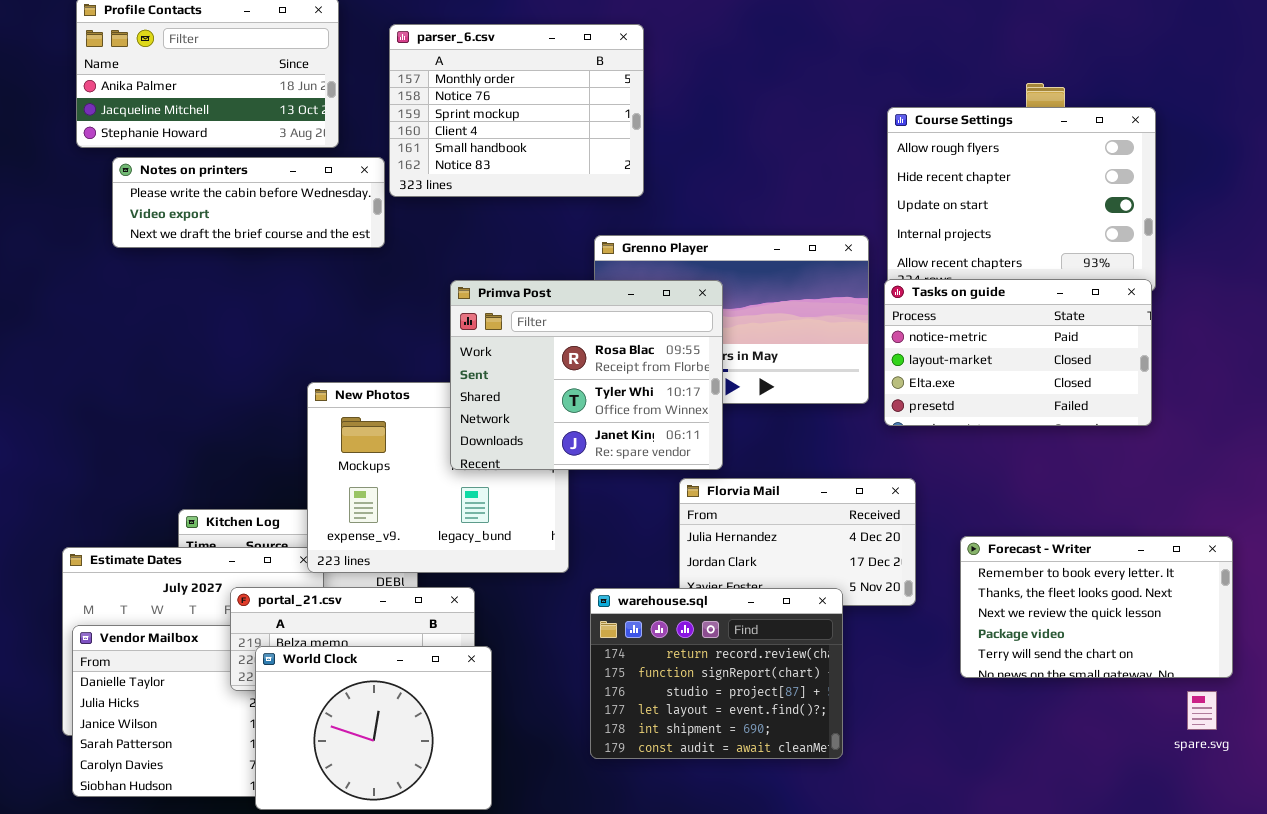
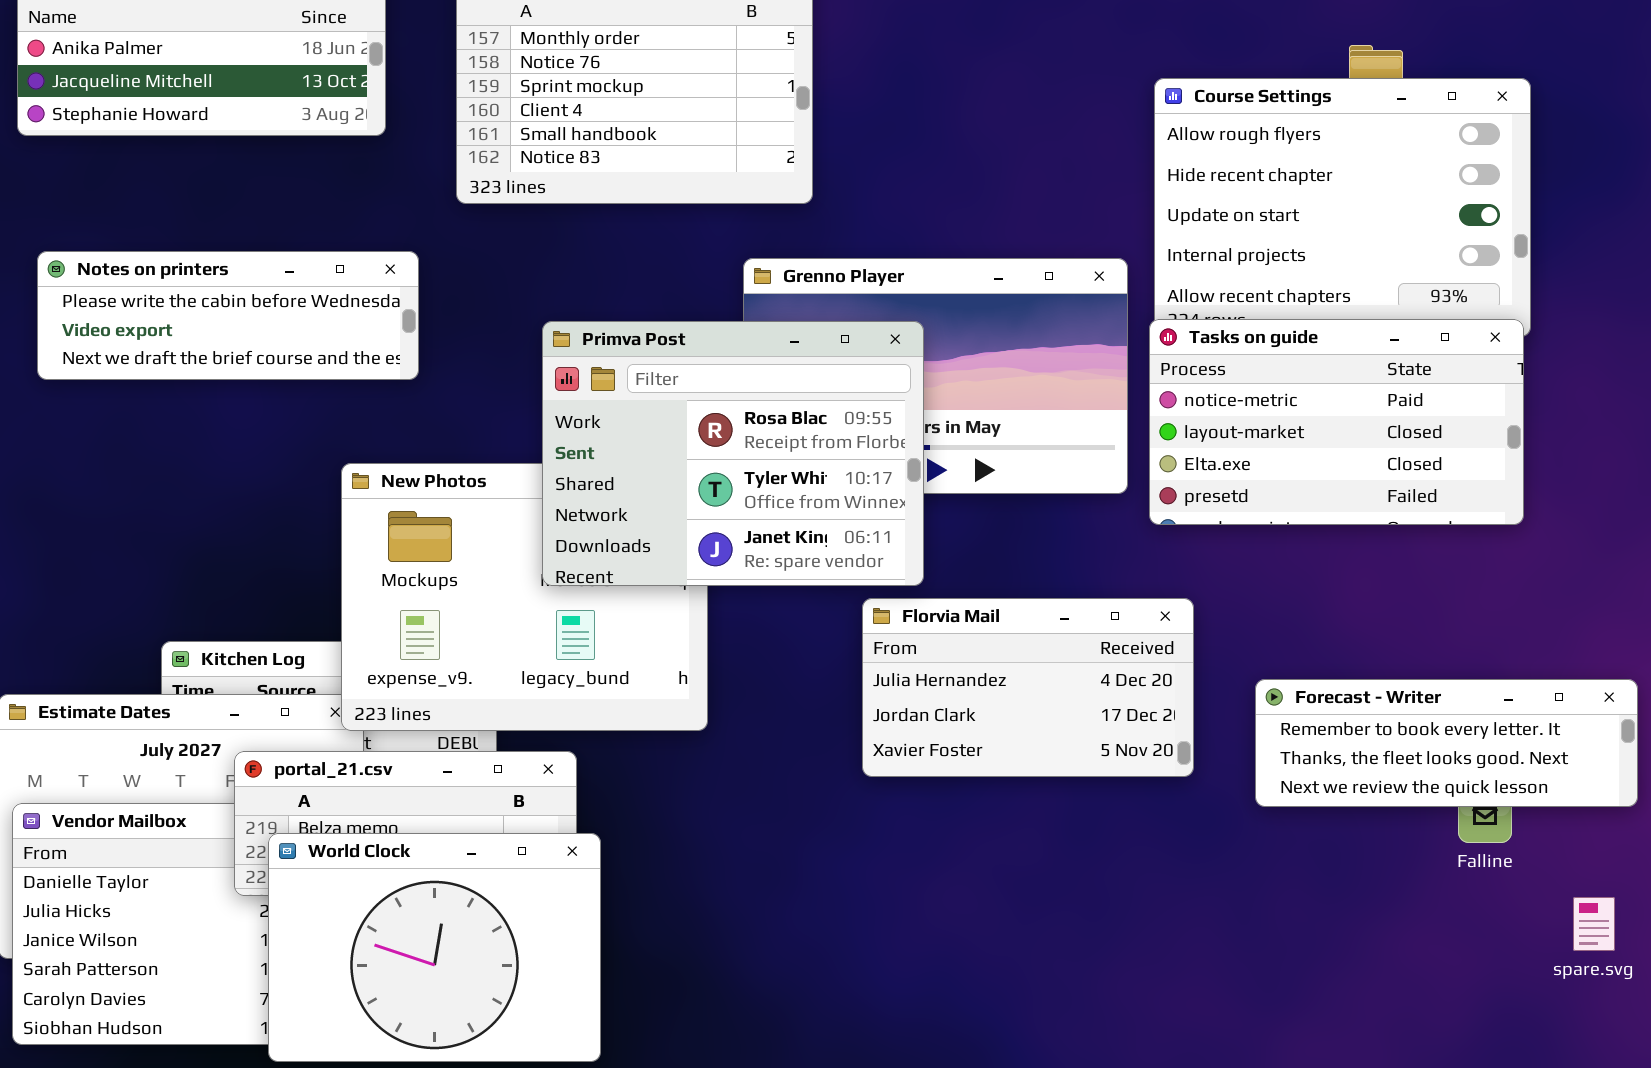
Notes on printers: [112,157,385,248] -> [37,251,419,380], moved
Forecast - Writer: [960,536,1233,678] -> [1255,679,1638,807], resized
warehouse.sql: [590,588,843,759] -> none, closed

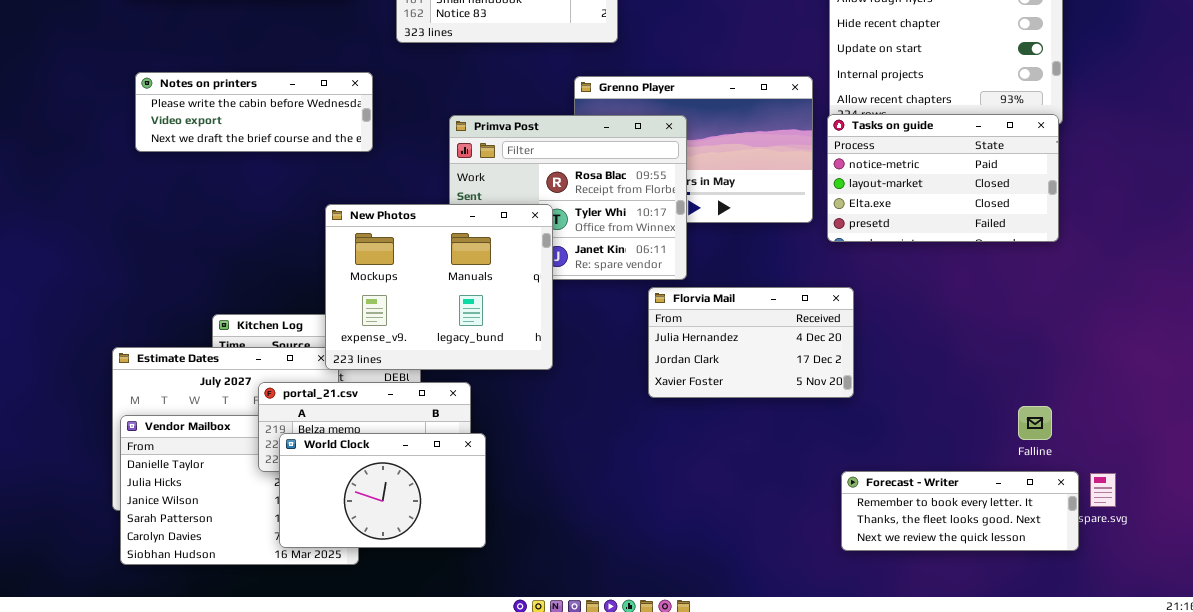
New Photos: [341,463,708,731] -> [325,204,553,370], raised
Forecast - Writer: [1255,679,1638,807] -> [841,471,1079,551], moved
World Clock: [268,833,601,1062] -> [279,433,486,548], resized

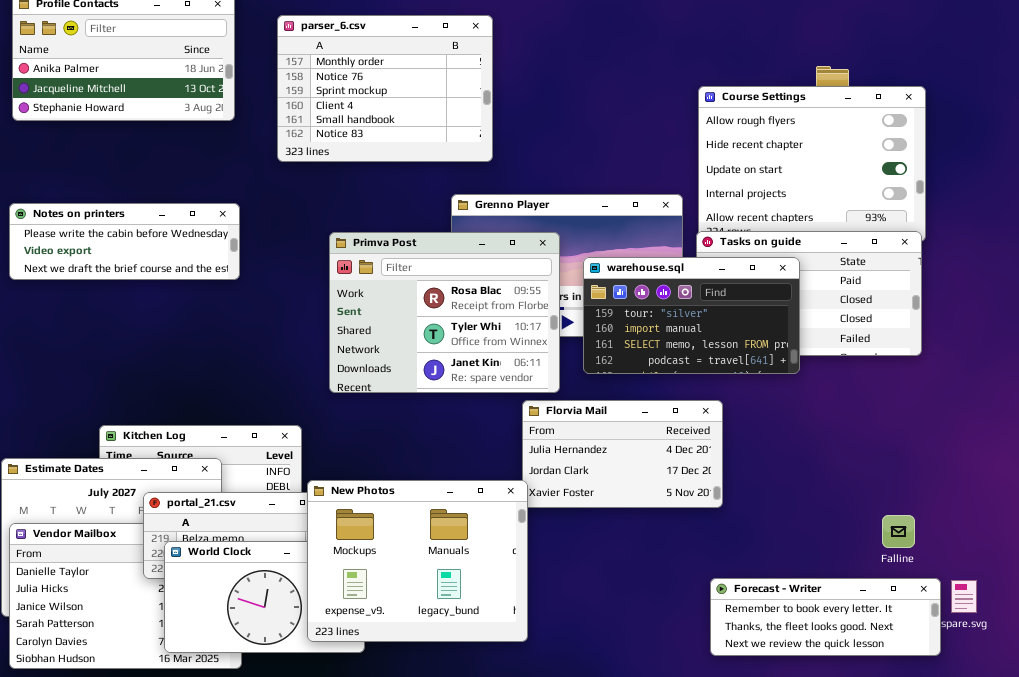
Notes on printers: [135,72,373,152] -> [9,203,240,280], moved
warehouse.sql: none -> [583,257,800,374], opened
New Photos: [325,204,553,370] -> [307,480,528,642], moved

